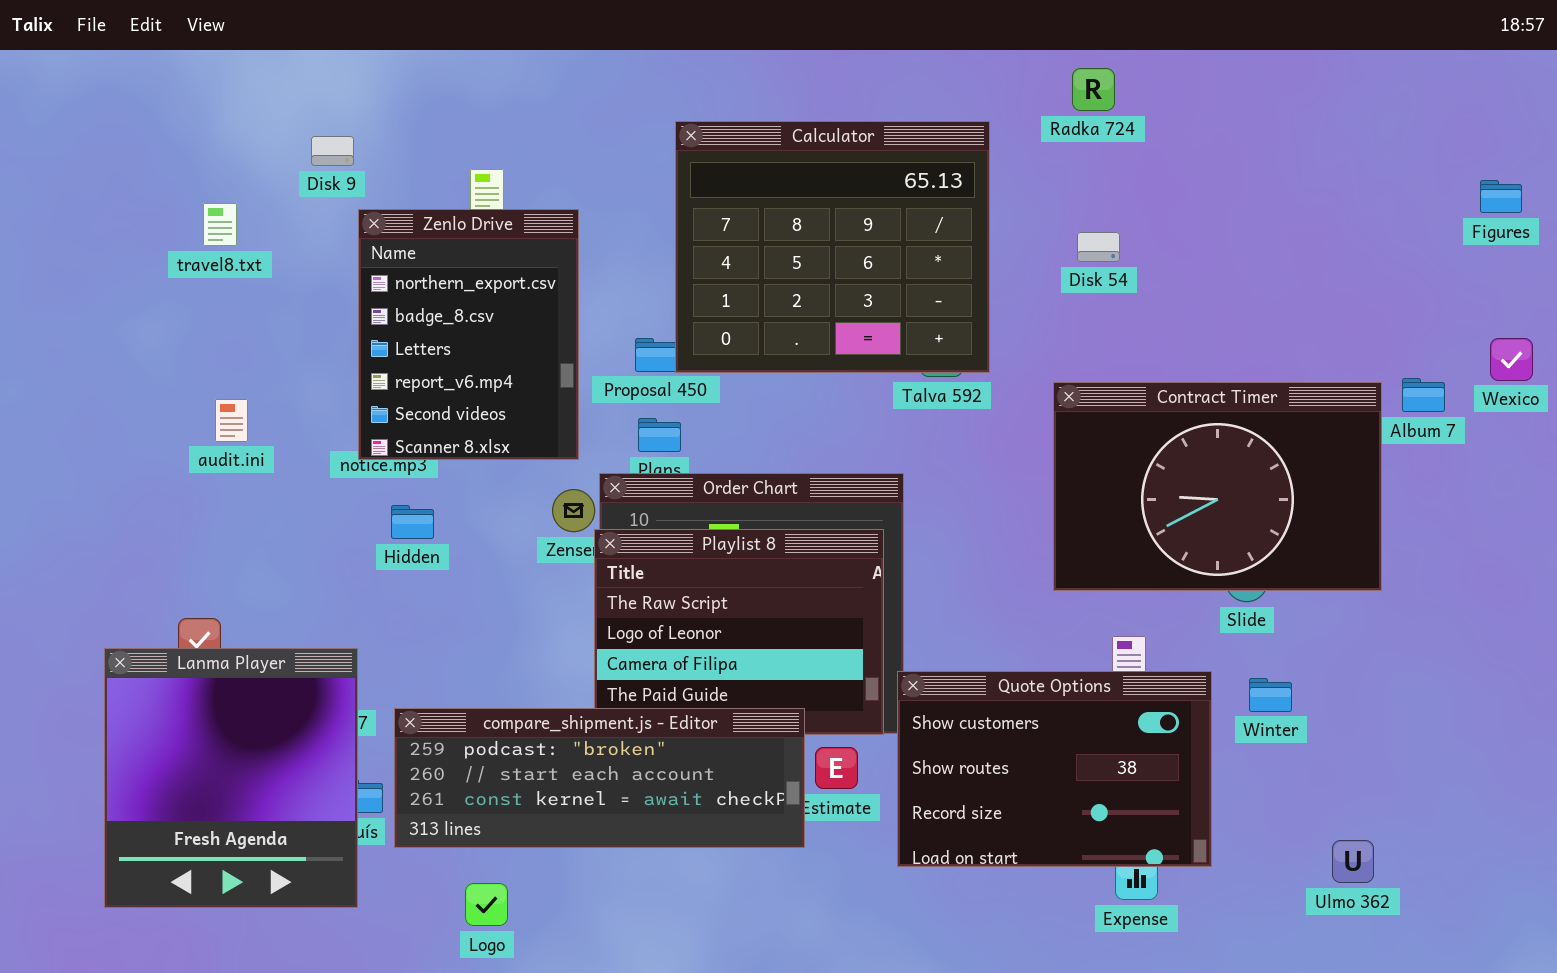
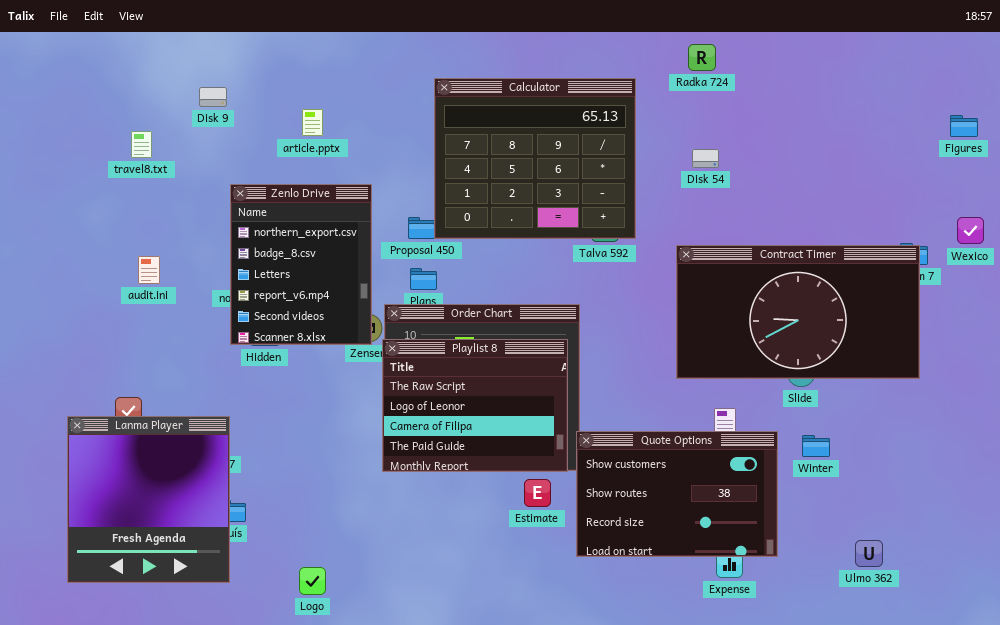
Zenlo Drive: [358,209,579,460] -> [230,184,372,345], moved
Contract Timer: [1053,382,1382,591] -> [676,245,920,379], resized
compare_shipment.js - Editor: [394,708,805,848] -> none, closed

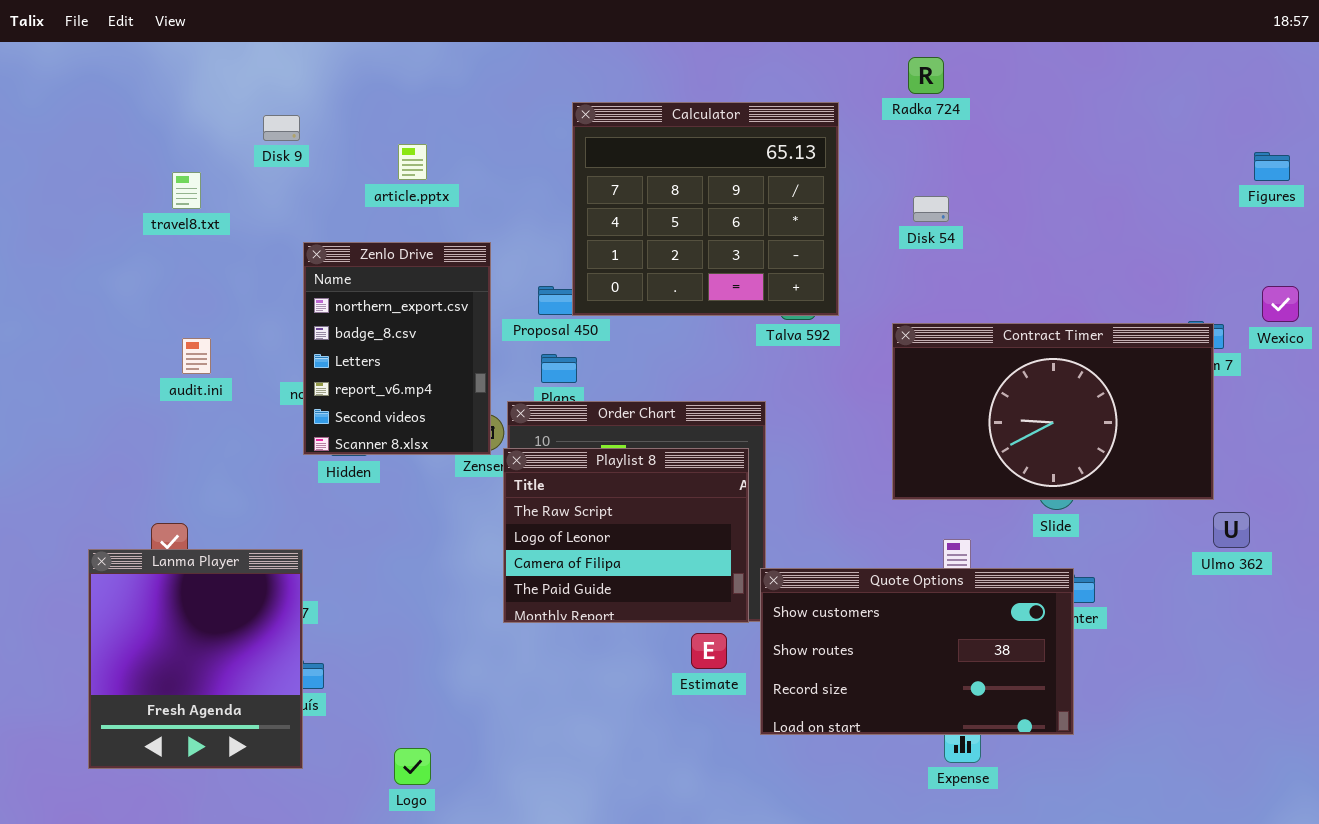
Quote Options: [576,431,778,557] -> [760,568,1074,735], resized
Ulmo 362: [855,540,883,567] -> [1213,512,1250,548], moved

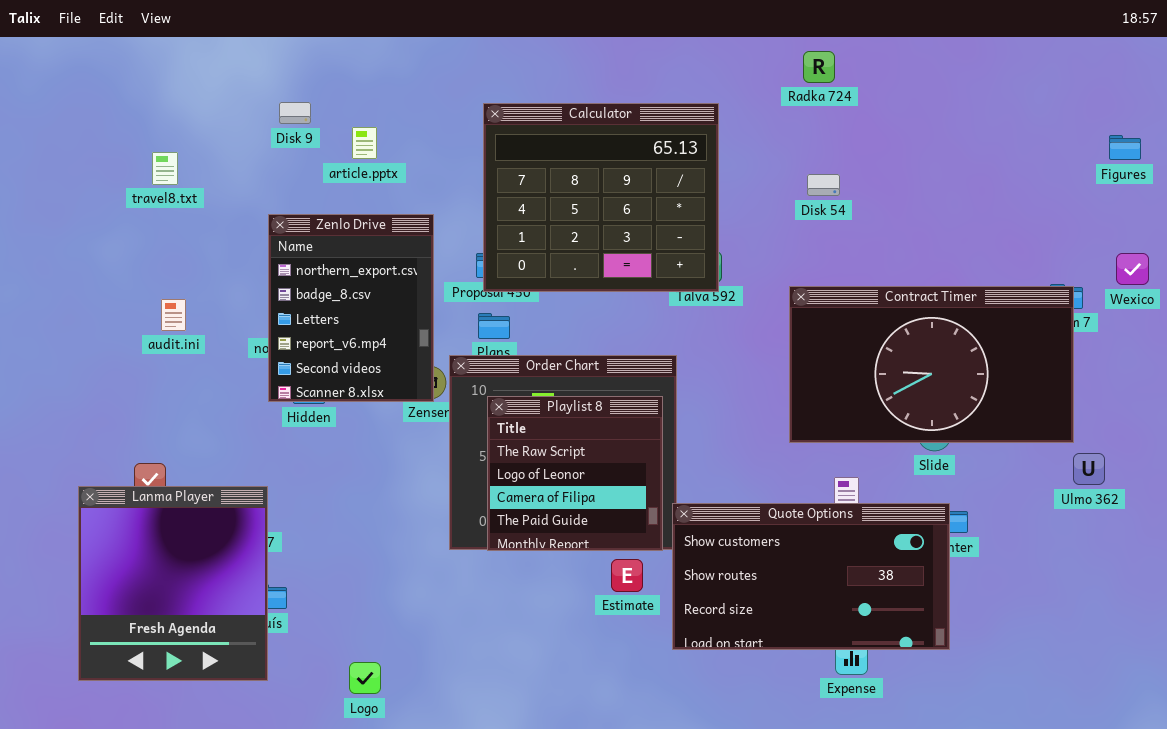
Calculator: [572,102,839,316] -> [483,103,719,292], moved
Disk 9: [263,115,300,141] -> [279,102,311,124], moved
Playlist 8: [503,448,749,623] -> [487,396,663,551], resized

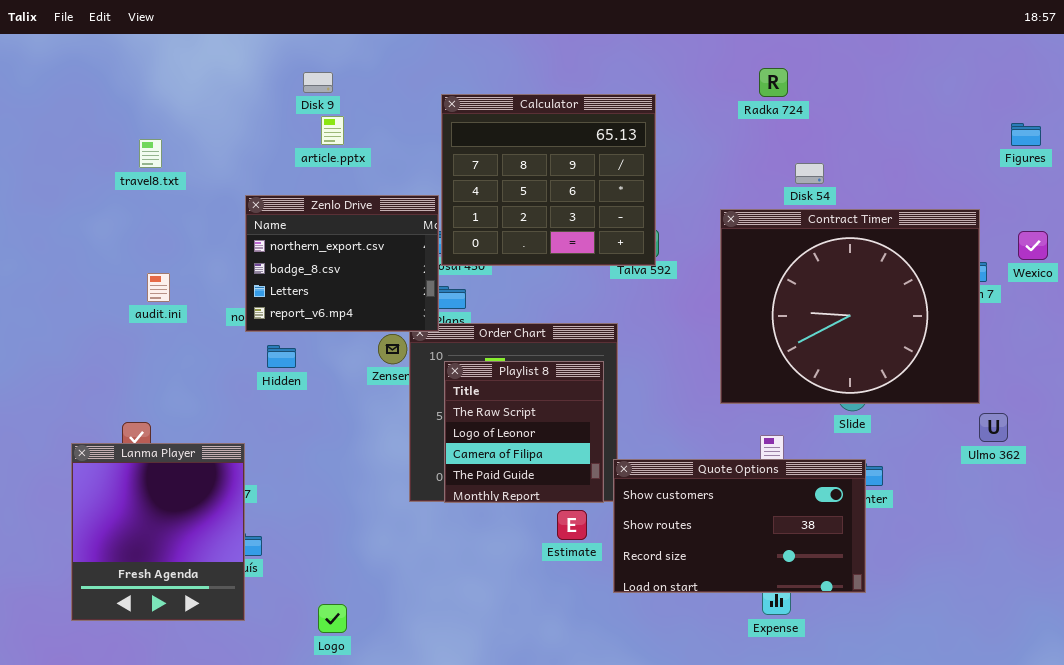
Radka 724: [803,51,835,83] -> [759,68,788,97], moved
Disk 9: [279,102,311,124] -> [303,72,333,93], moved
Disk 54: [807,174,840,196] -> [795,163,824,184], moved
Zenlo Drive: [268,214,434,402] -> [245,195,439,332], resized
Contract Timer: [789,286,1074,443] -> [720,209,980,404], resized

